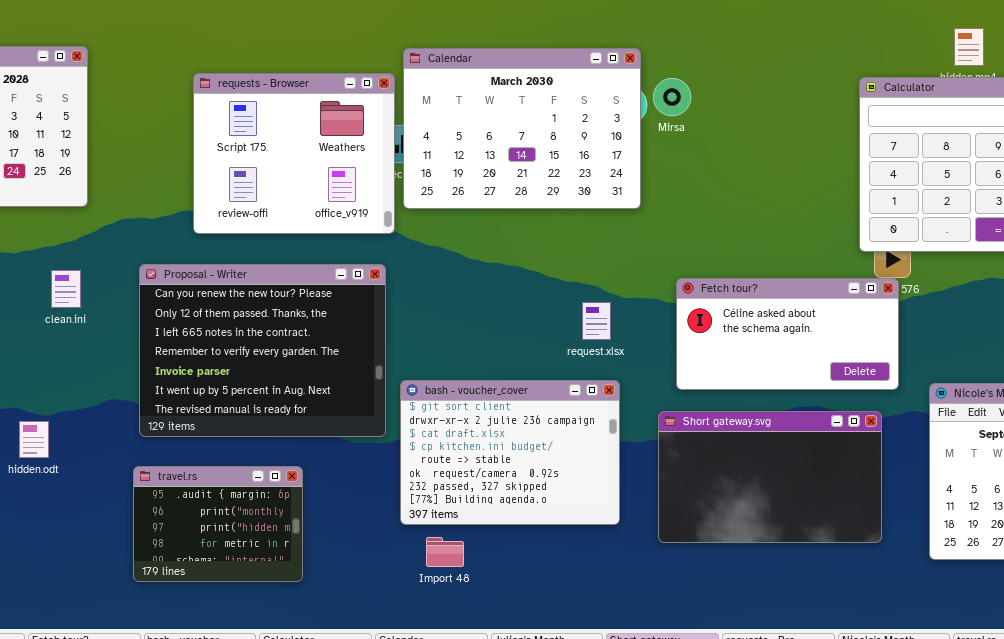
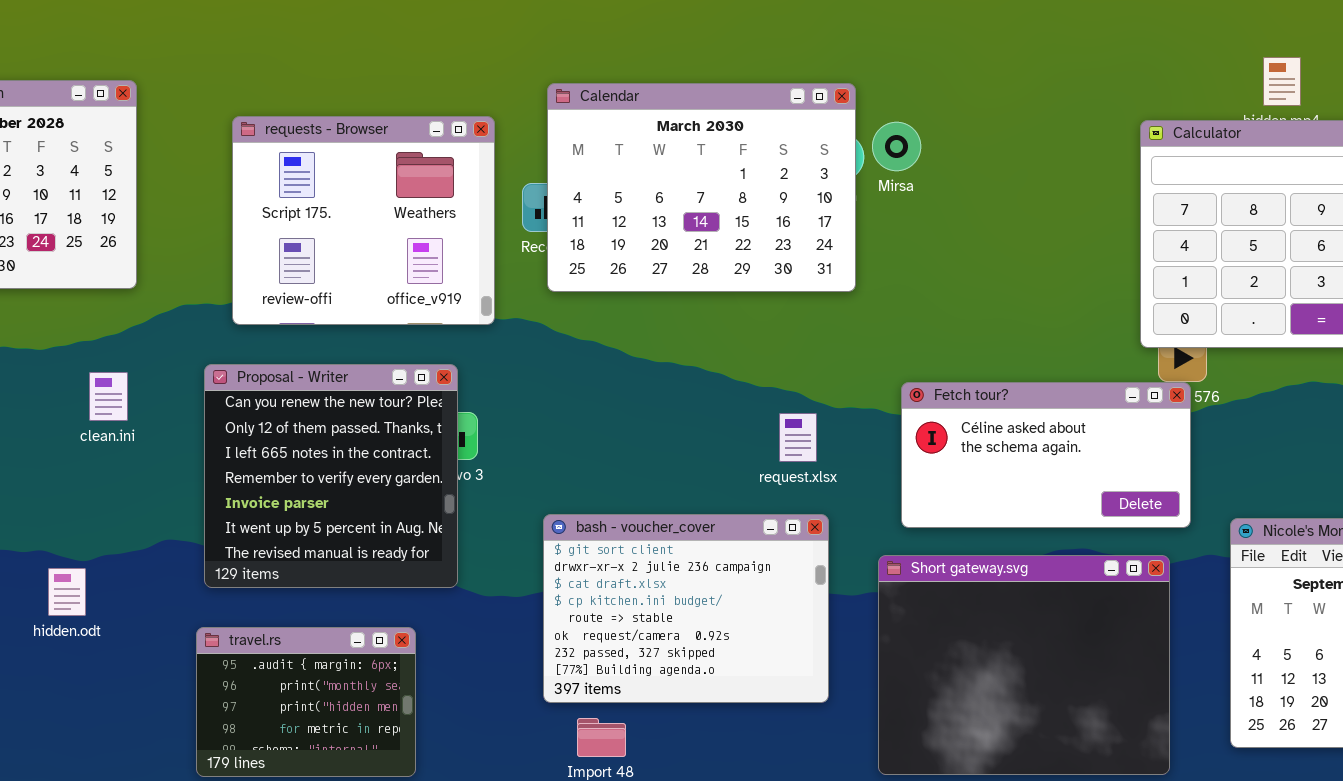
requests - Browser: [193,73,395,234] -> [232,116,495,325], moved
Proposal - Writer: [139,264,386,437] -> [204,364,458,588], resized
Short gateway.svg: [658,411,882,543] -> [878,555,1170,775], resized

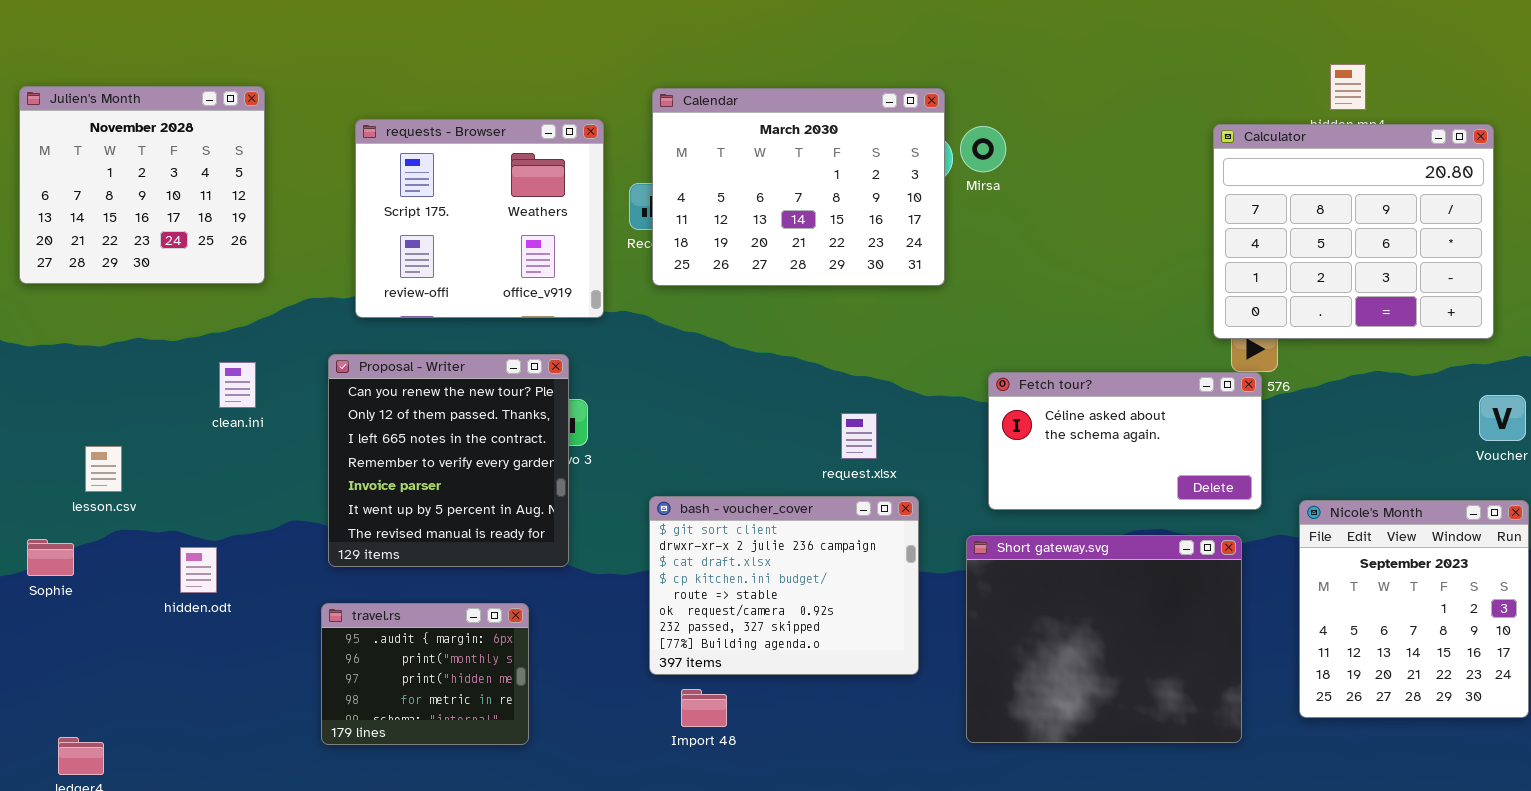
request.xlsx: [779,413,817,462] -> [841,413,877,459], moved

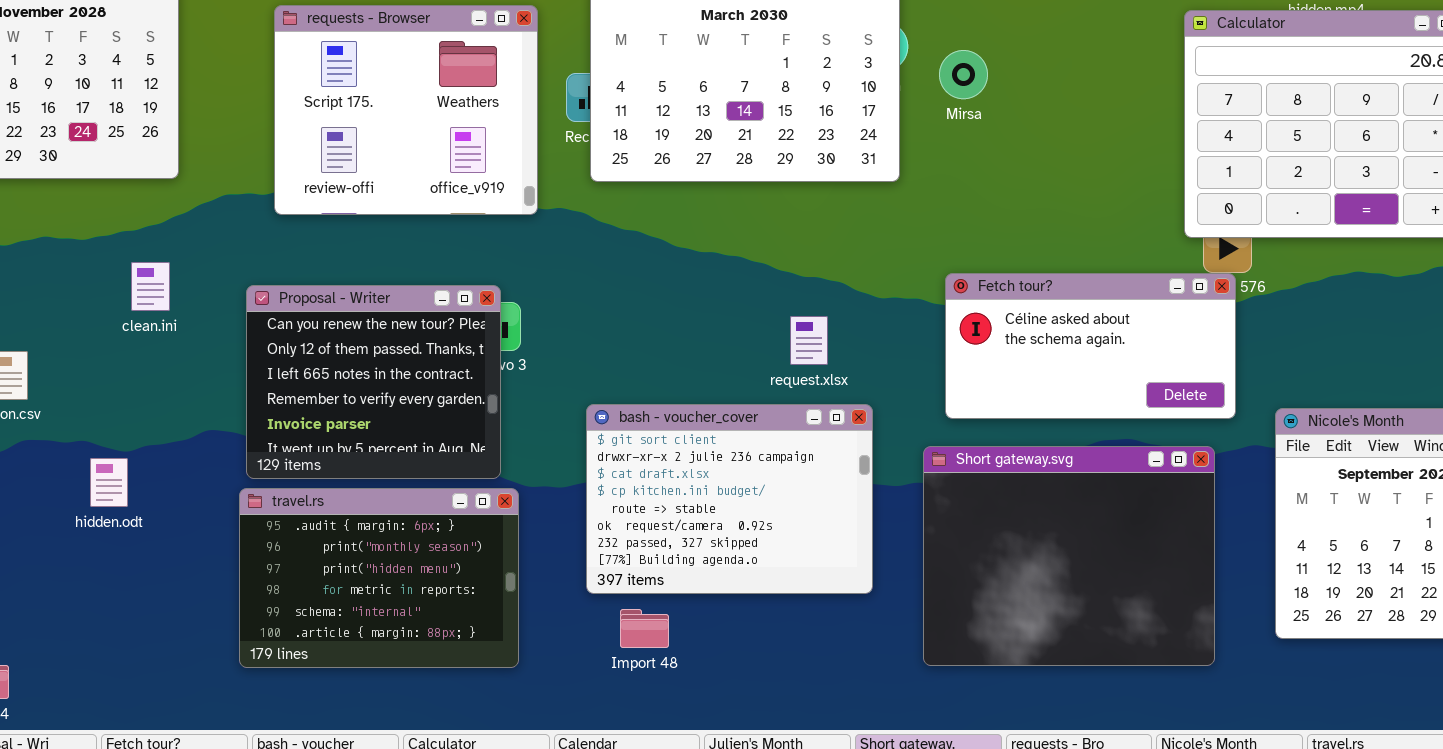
Mirsa: [960,126,1006,172] -> [939,50,988,99], moved
Proposal - Writer: [328,354,569,567] -> [246,285,501,479], resized
travel.rs: [321,603,529,745] -> [239,488,519,668], resized

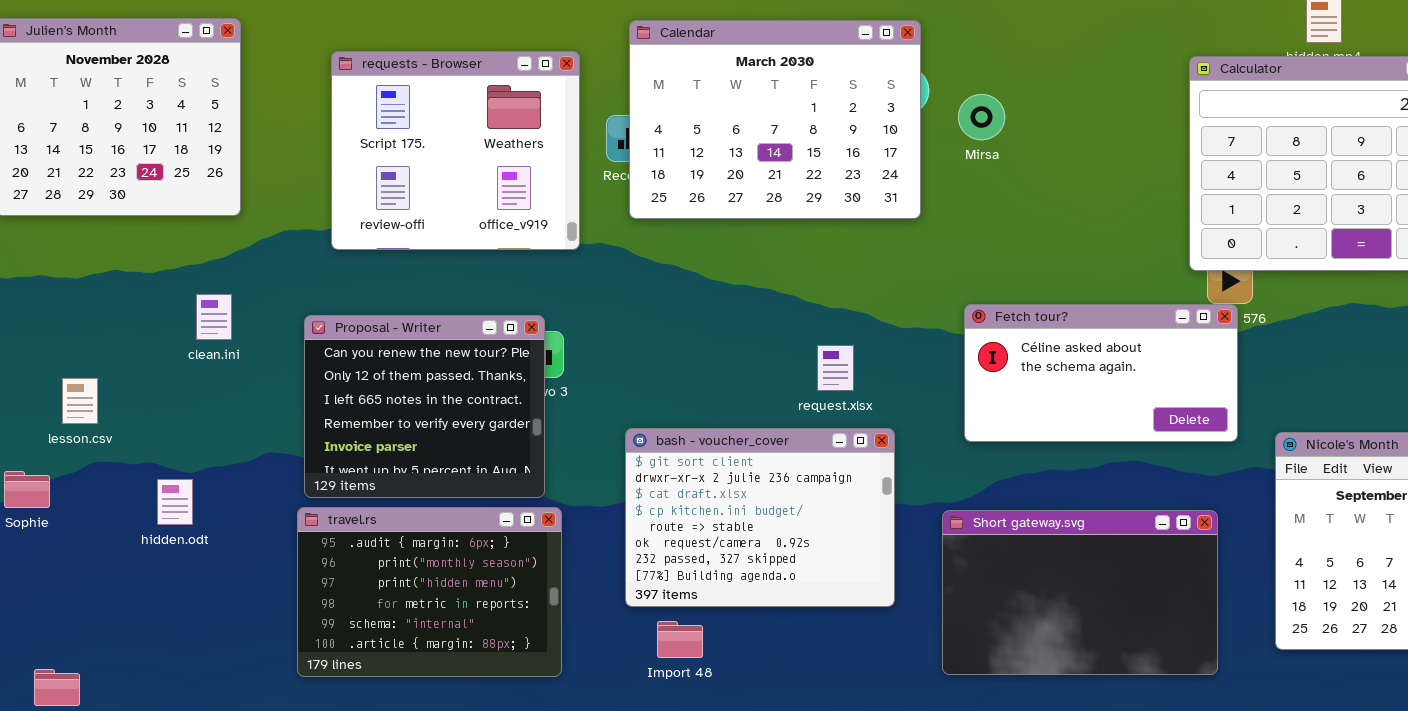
Short gateway.svg: [923,446,1215,666] -> [942,510,1218,675], resized

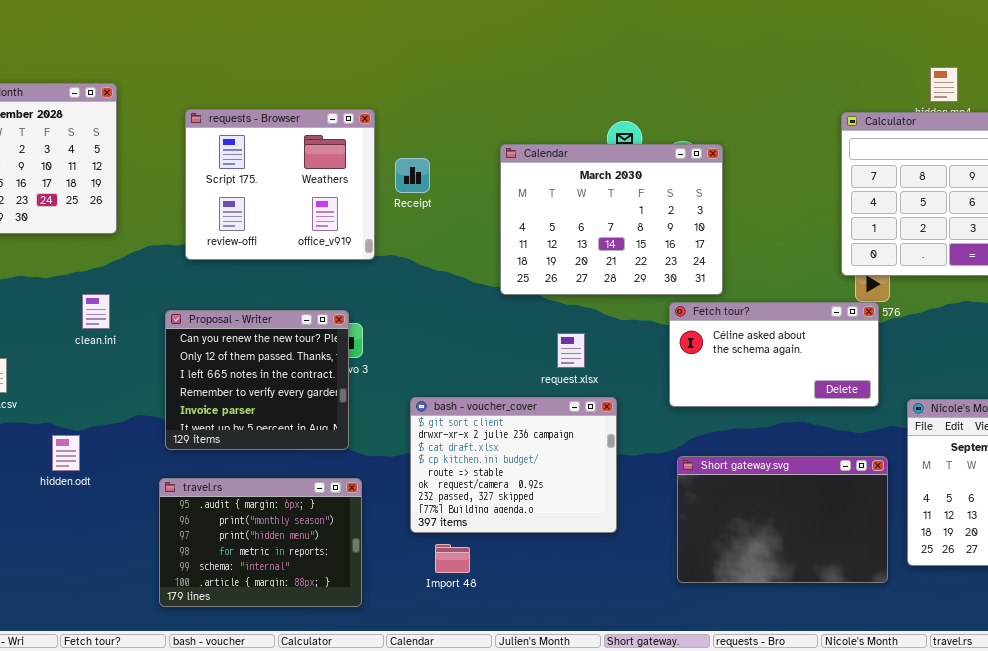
Calendar: [629,20,921,219] -> [500,144,723,295], moved
travel.rs: [297,507,562,677] -> [159,478,362,607], moved
Short gateway.svg: [942,510,1218,675] -> [677,456,888,583], moved

